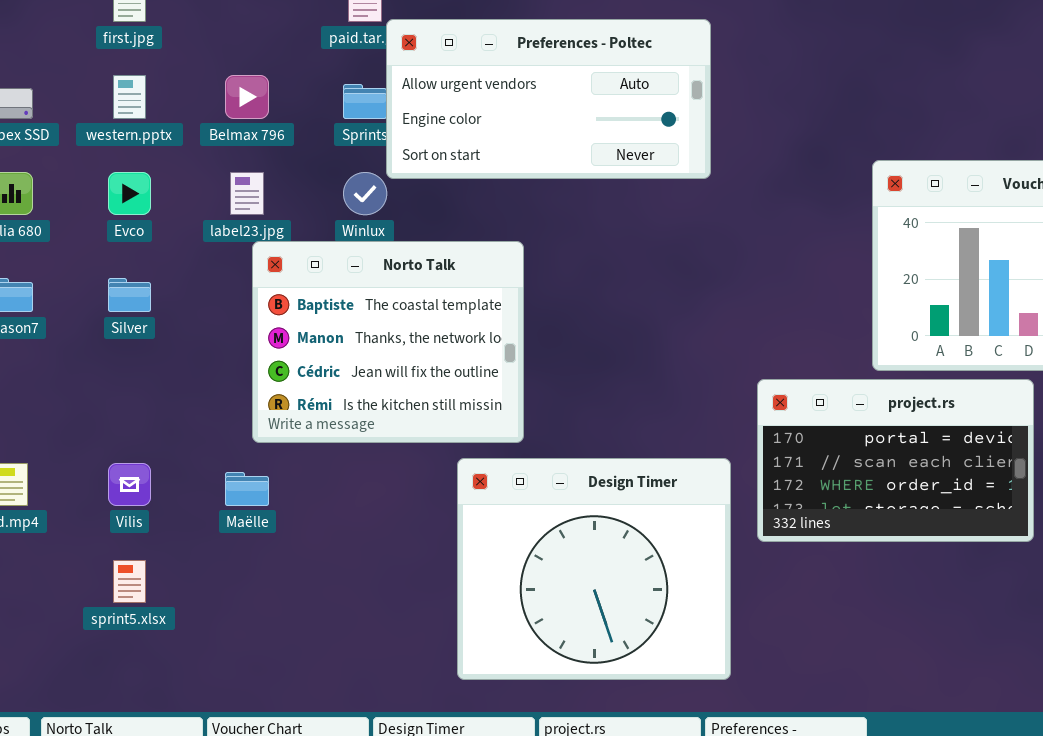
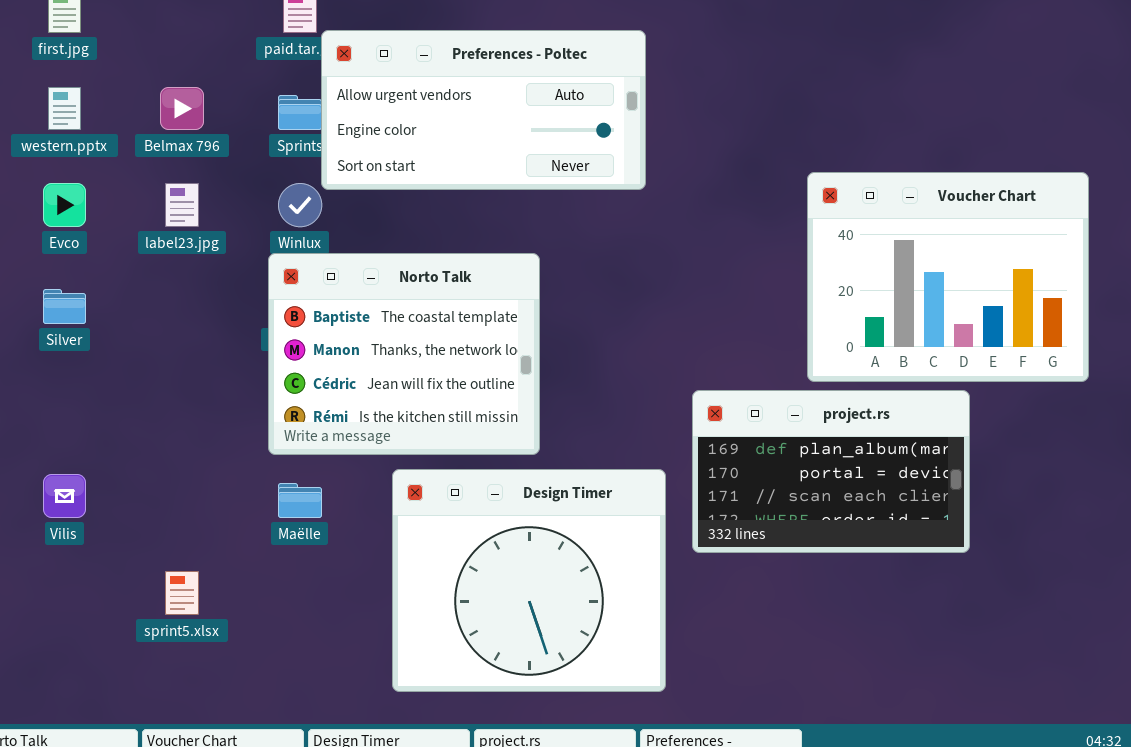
Norto Talk: [252,241,524,443] -> [268,253,540,455], moved
project.rs: [757,379,1034,542] -> [692,390,970,553], scrolled up 1 row
Maëlle: [225,472,269,506] -> [278,483,322,518], moved
sprint5.xlsx: [113,560,146,603] -> [165,571,199,615], moved

